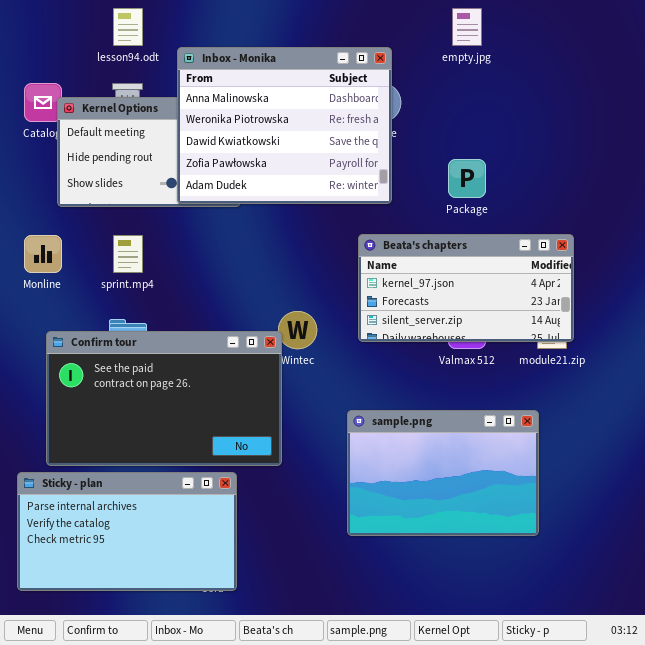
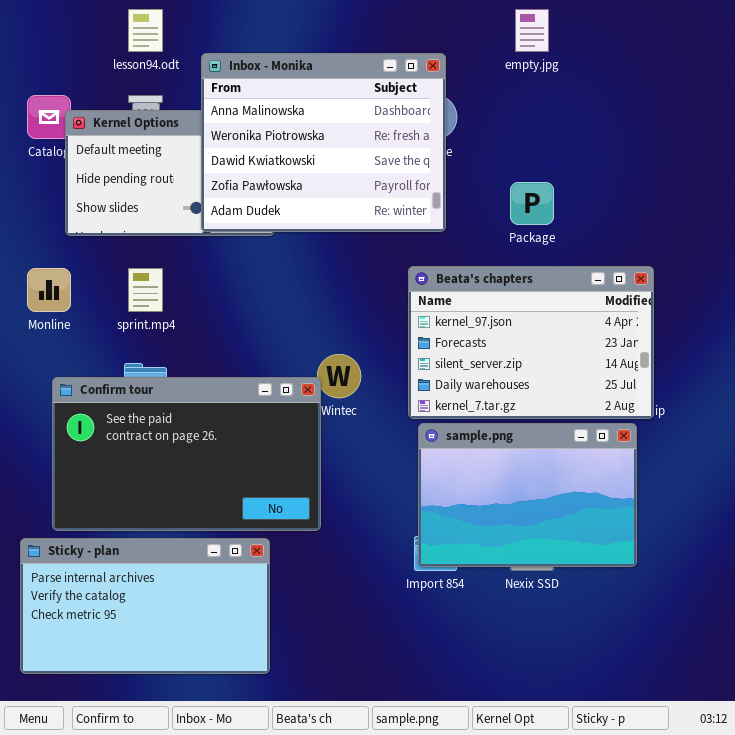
Beata's chapters: [358,234,574,342] -> [408,266,654,419], resized
sample.png: [347,410,539,536] -> [418,423,637,567], moved

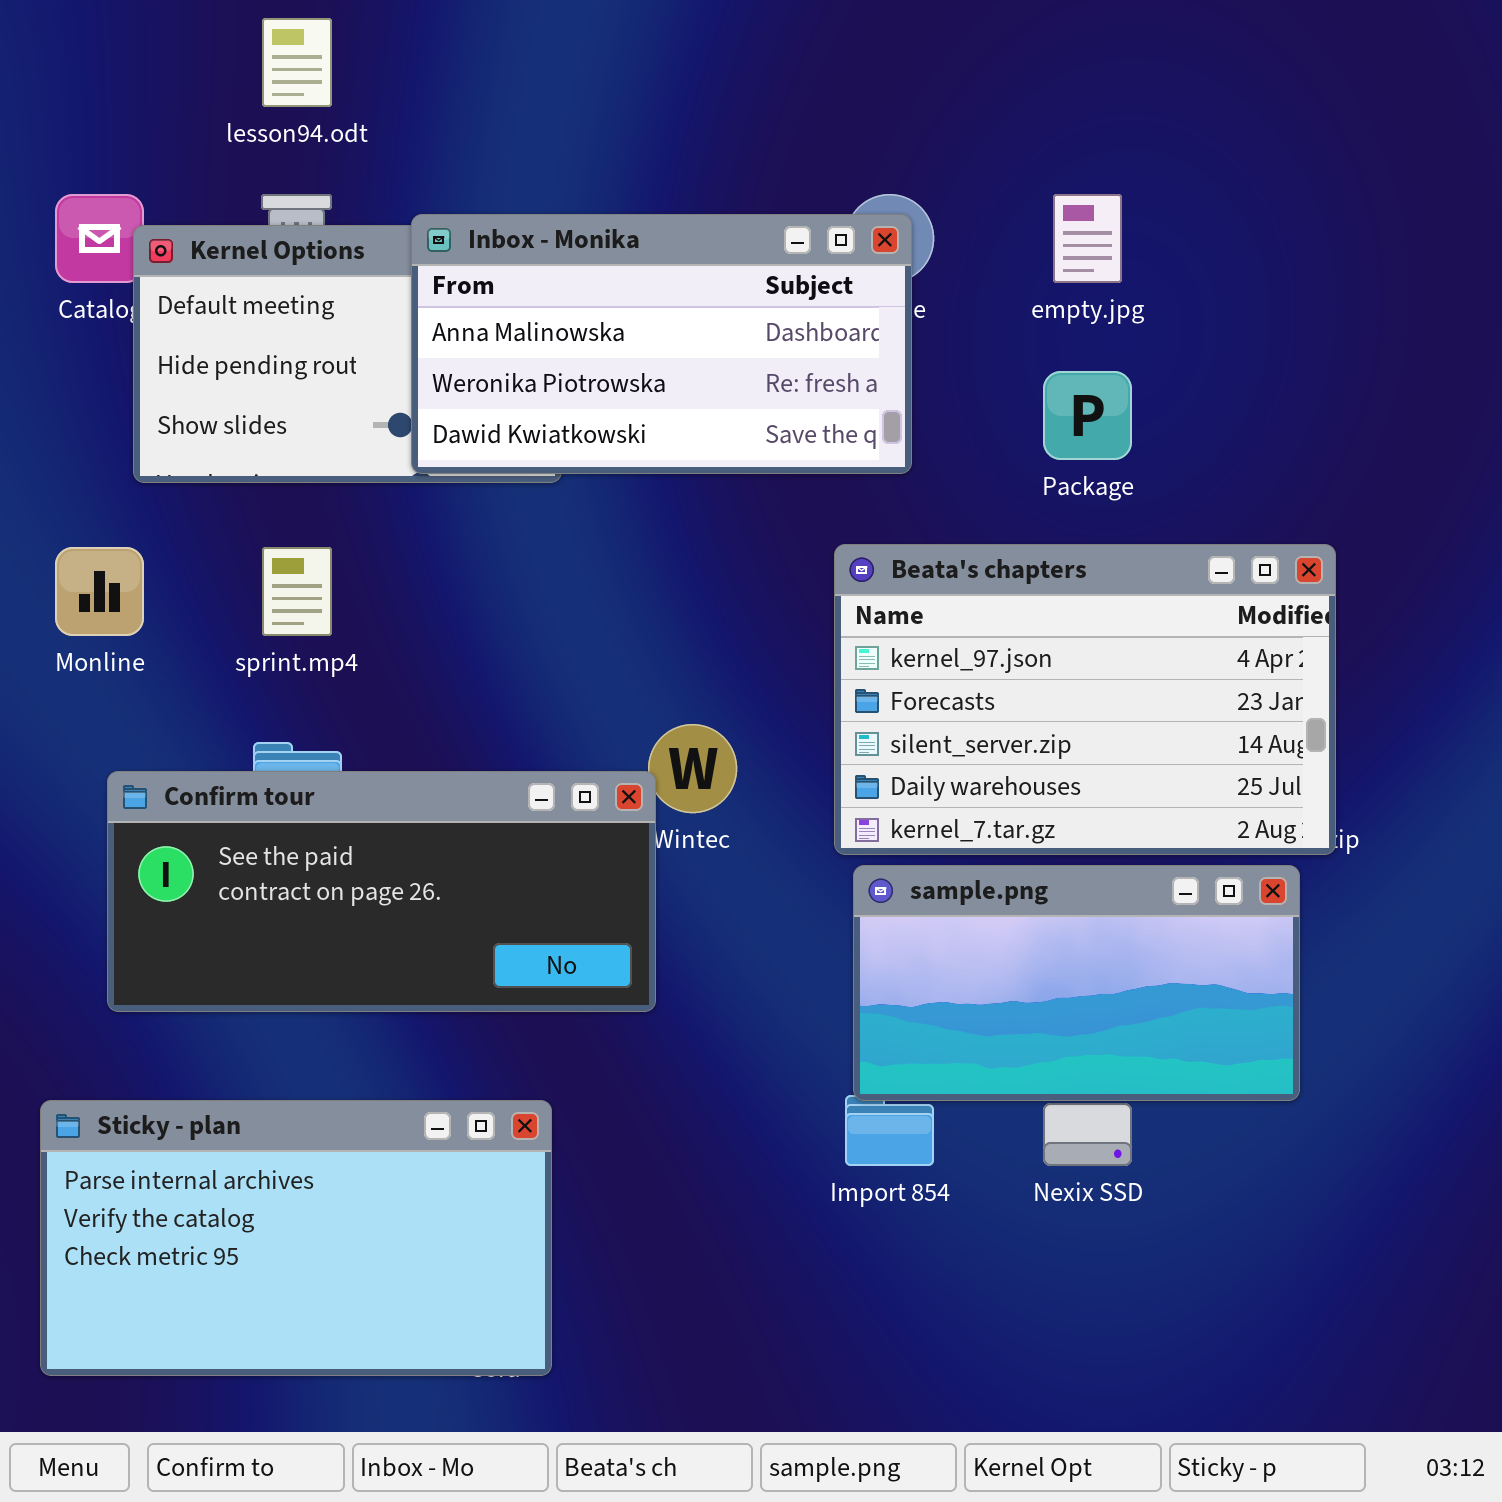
empty.jpg: [515,9,549,52] -> [1053,194,1122,283], moved
Inbox - Monika: [201,53,446,232] -> [411,214,912,474], resized
Confirm tour: [52,377,321,531] -> [107,771,656,1012], resized
sample.png: [418,423,637,567] -> [853,865,1300,1101], resized

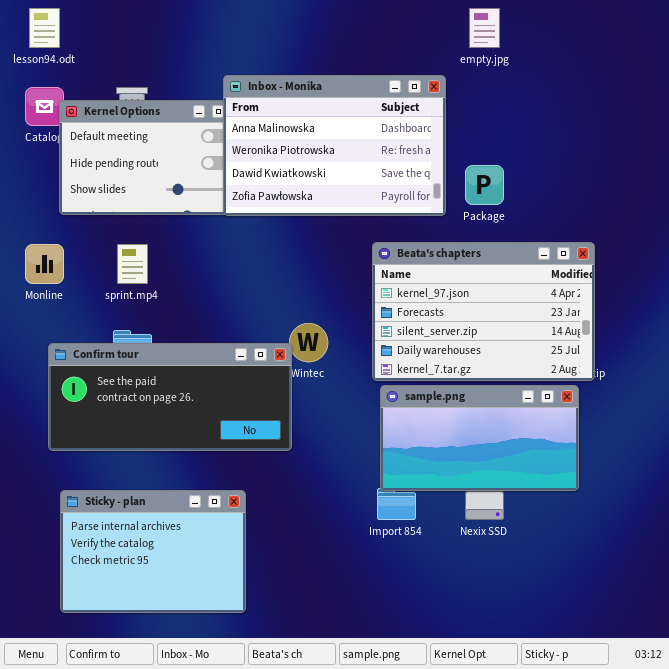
lesson94.odt: [262,18,332,107] -> [29,8,60,48], moved
empty.jpg: [1053,194,1122,283] -> [469,8,500,48], moved
Inbox - Monika: [411,214,912,474] -> [223,75,446,216], moved, resized
Sticky - plan: [40,1100,552,1376] -> [60,490,246,613], resized

